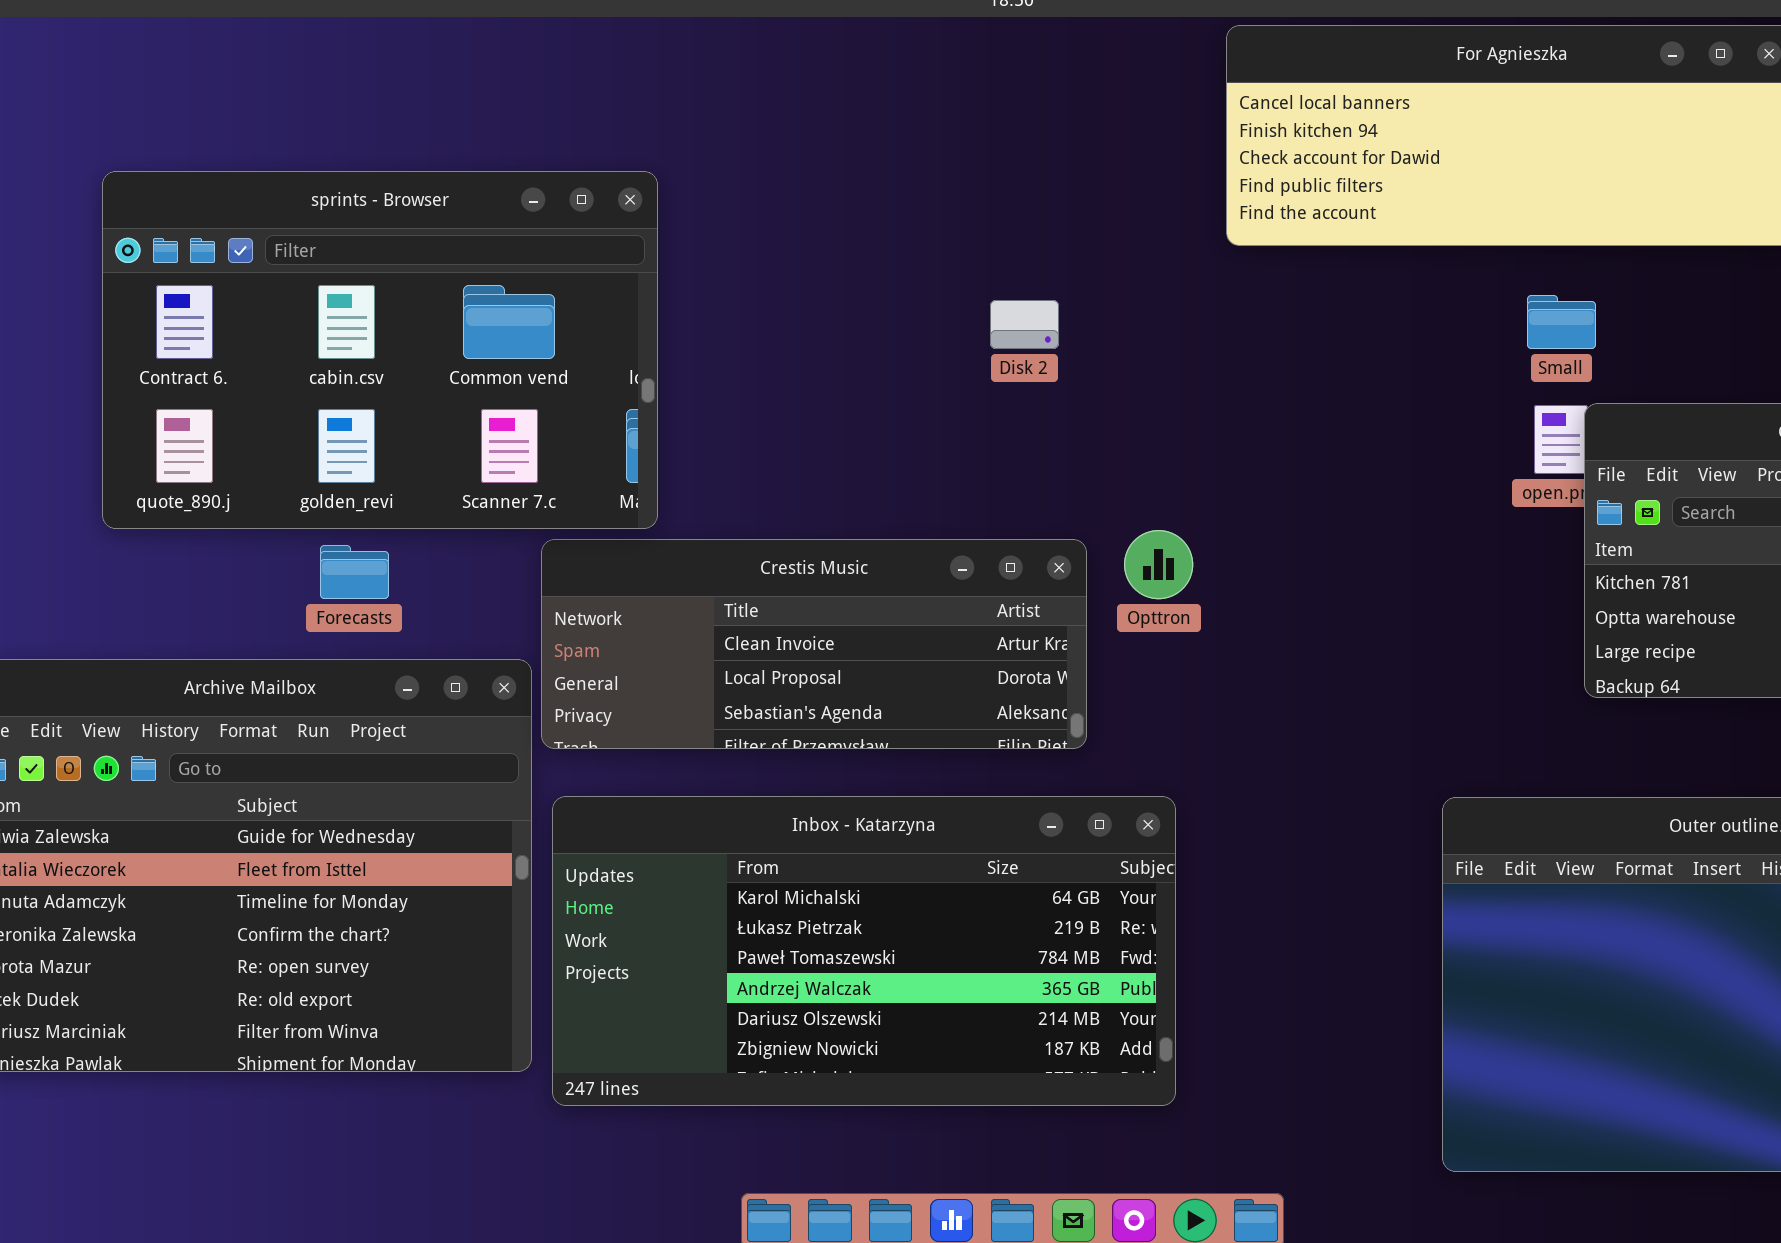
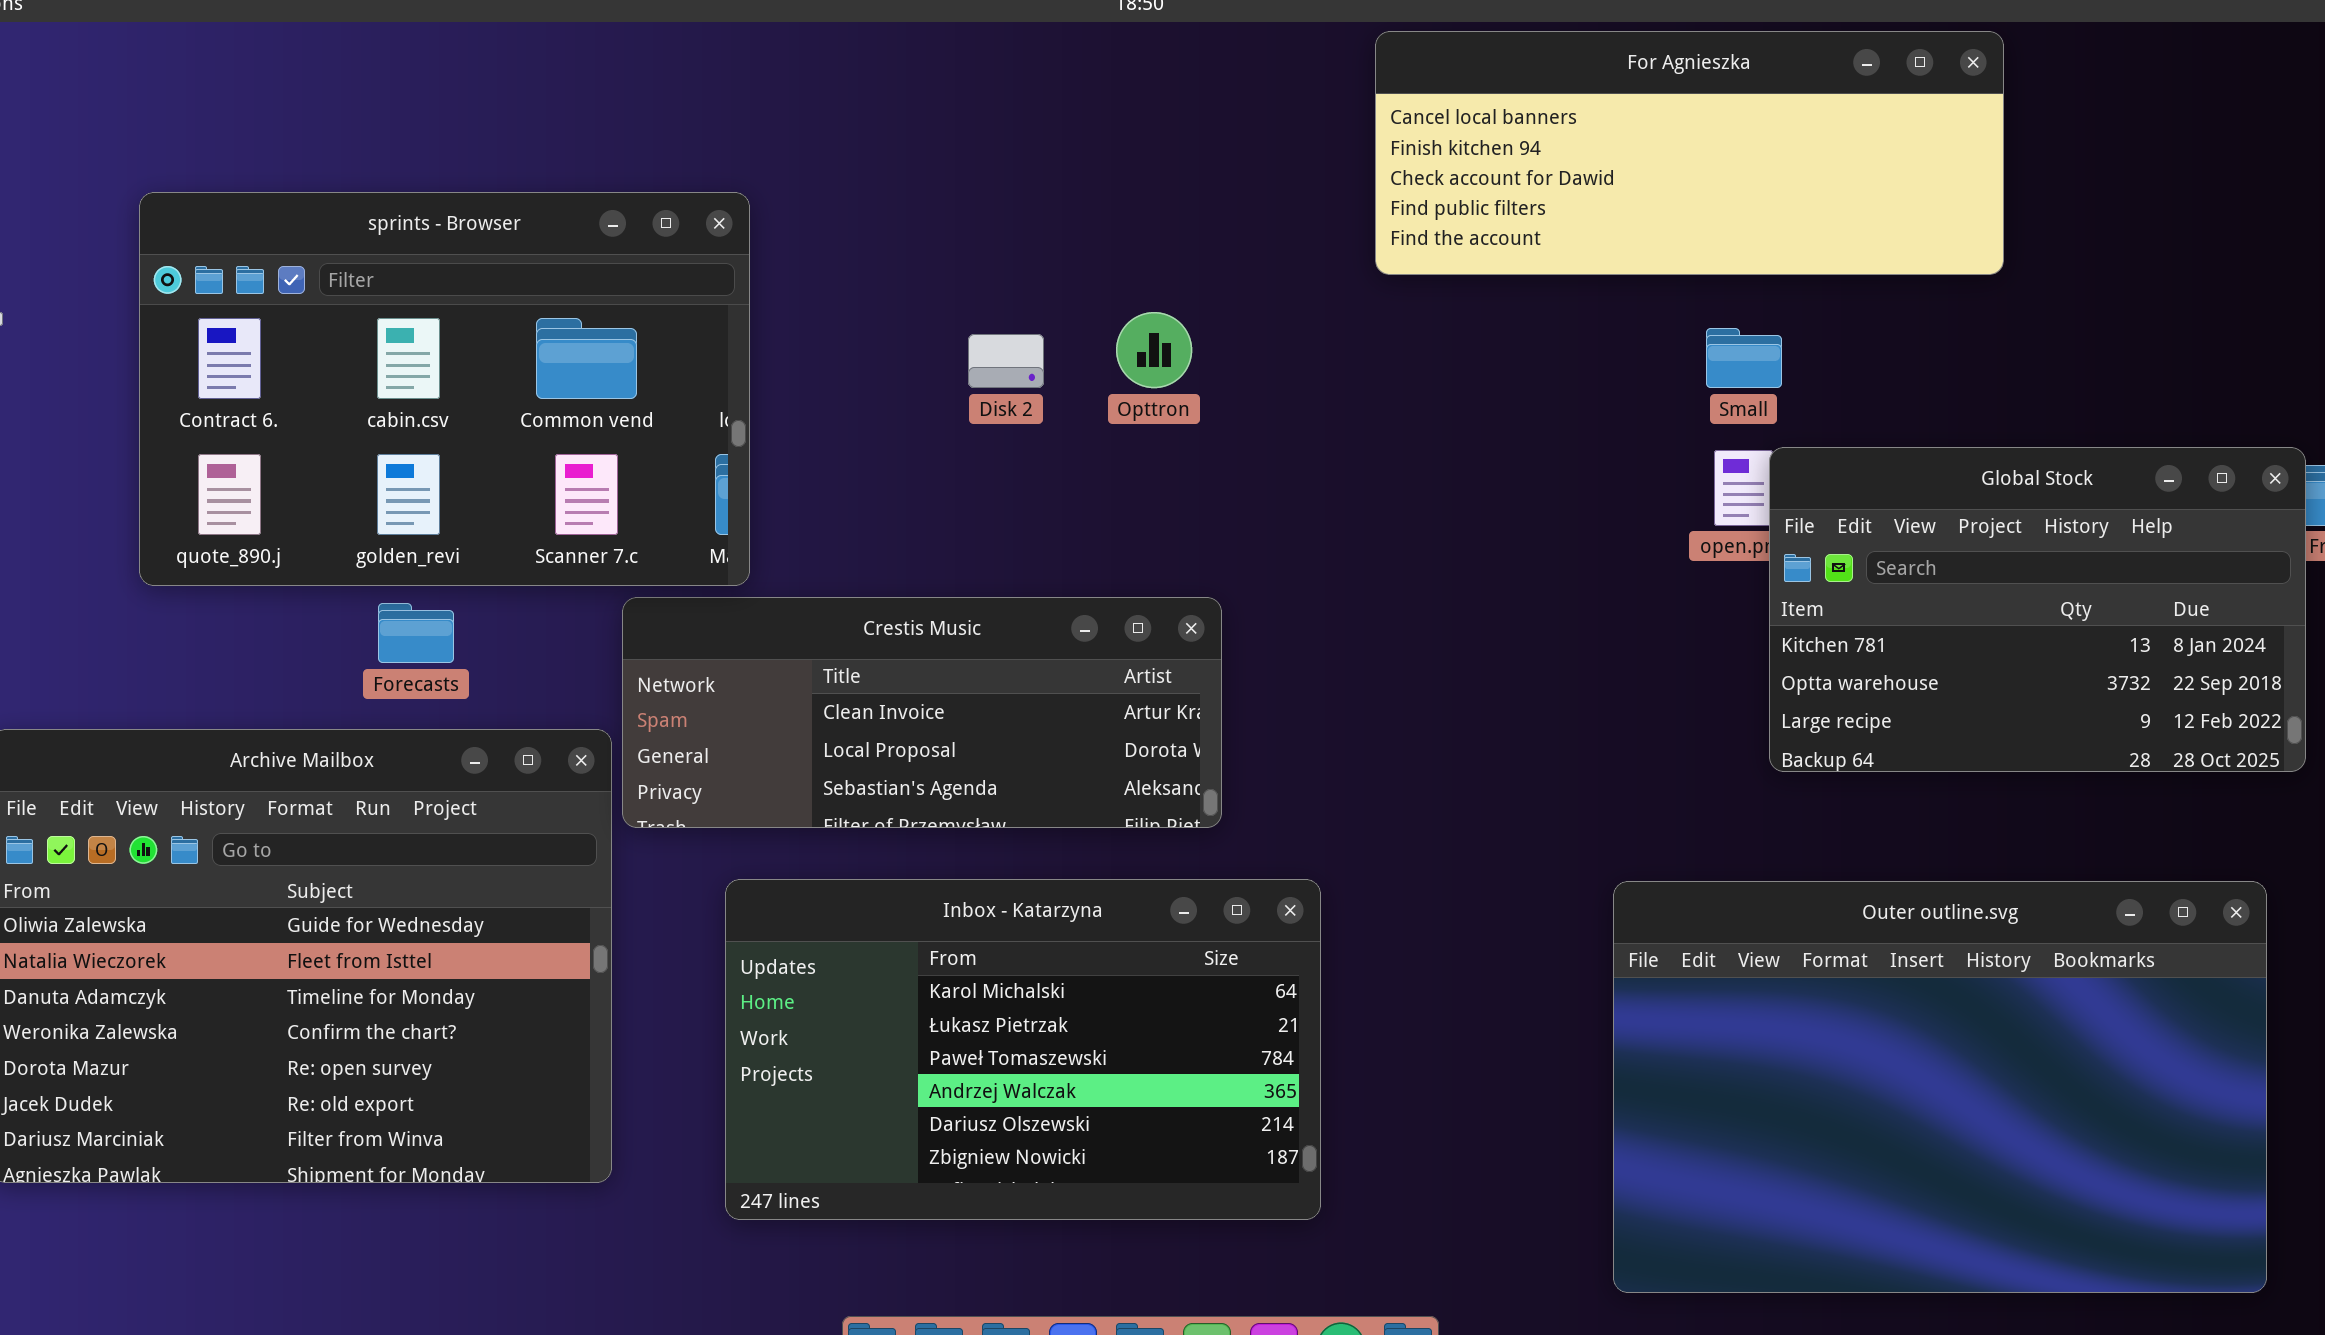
Disk 2: [990,300,1059,349] -> [968,334,1044,388], moved
Opttron: [1124,530,1193,599] -> [1116,312,1192,388], moved
Inbox - Katarzyna: [552,796,1176,1106] -> [725,879,1321,1220], resized

